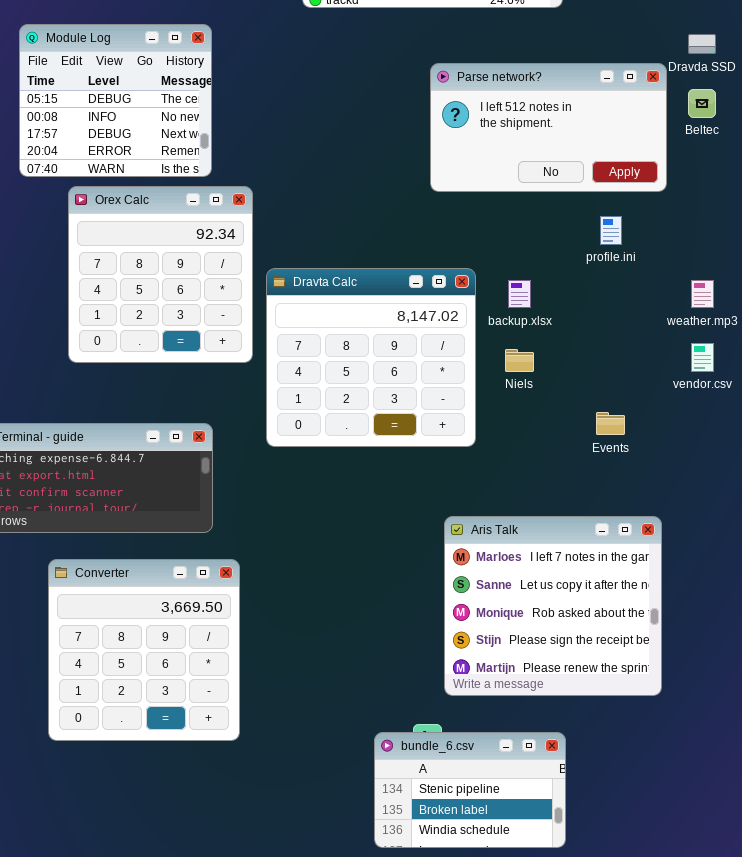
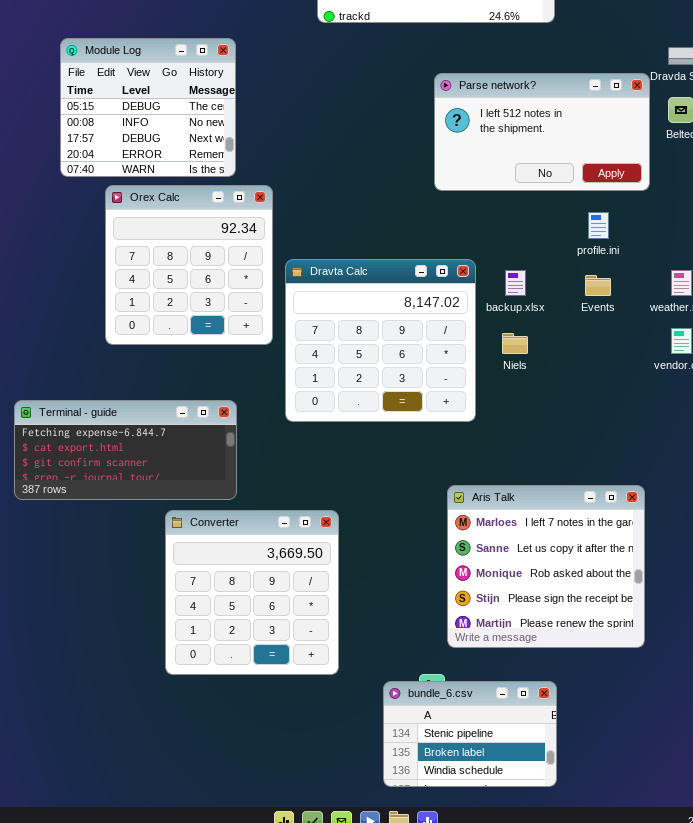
Events: [596,412,625,435] -> [585,275,611,296], moved
Converter: [48,559,240,741] -> [165,510,339,675], moved

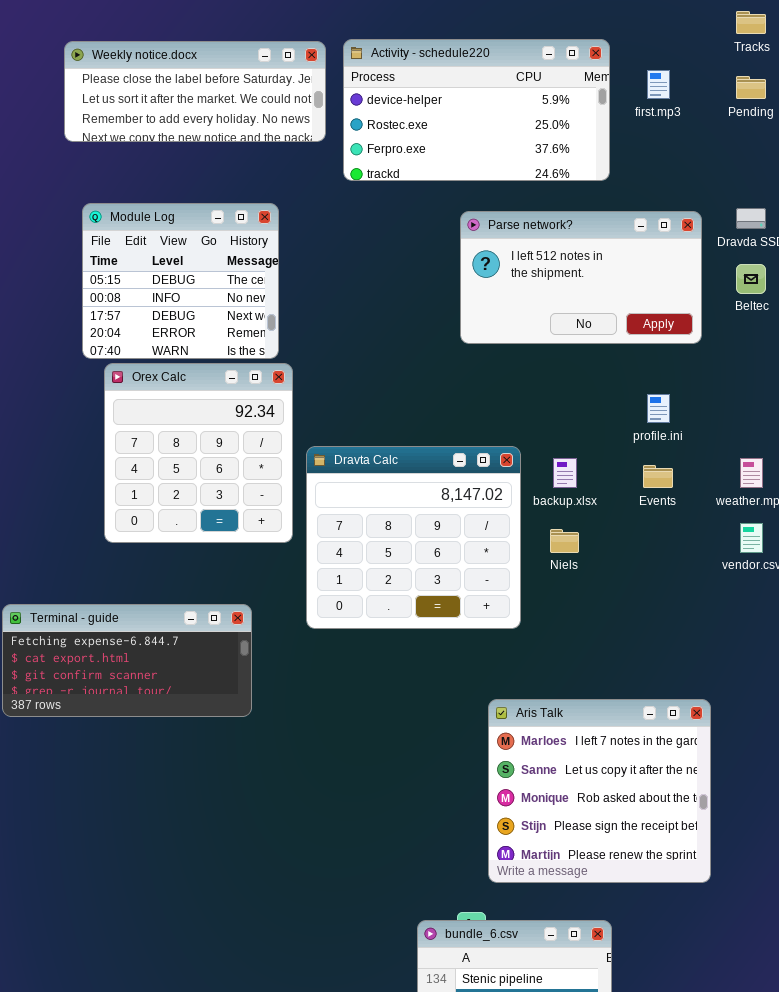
Module Log: [60,38,236,177] -> [82,203,279,359], moved
Parse network?: [434,73,650,191] -> [460,211,702,344], moved
Converter: [165,510,339,675] -> none, closed

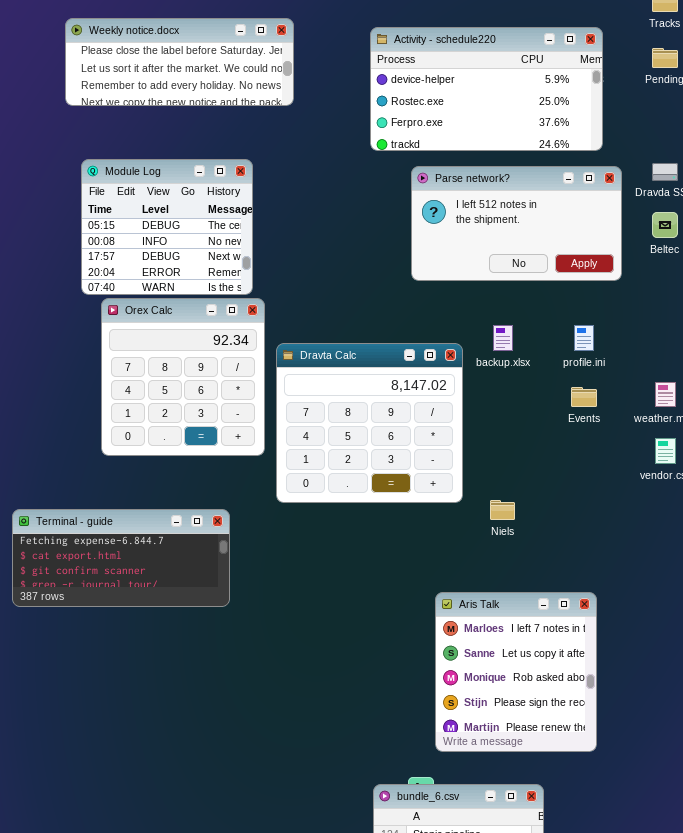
Activity - schedule220: [343,39,610,181] -> [370,27,603,151], moved
Dravta Calc: [306,446,521,629] -> [276,343,463,503], moved
backup.xlsx: [553,458,577,488] -> [493,325,513,351], moved
Niels: [550,529,579,553] -> [490,500,515,520], moved
Aris Talk: [488,699,711,883] -> [435,592,597,752], resized

